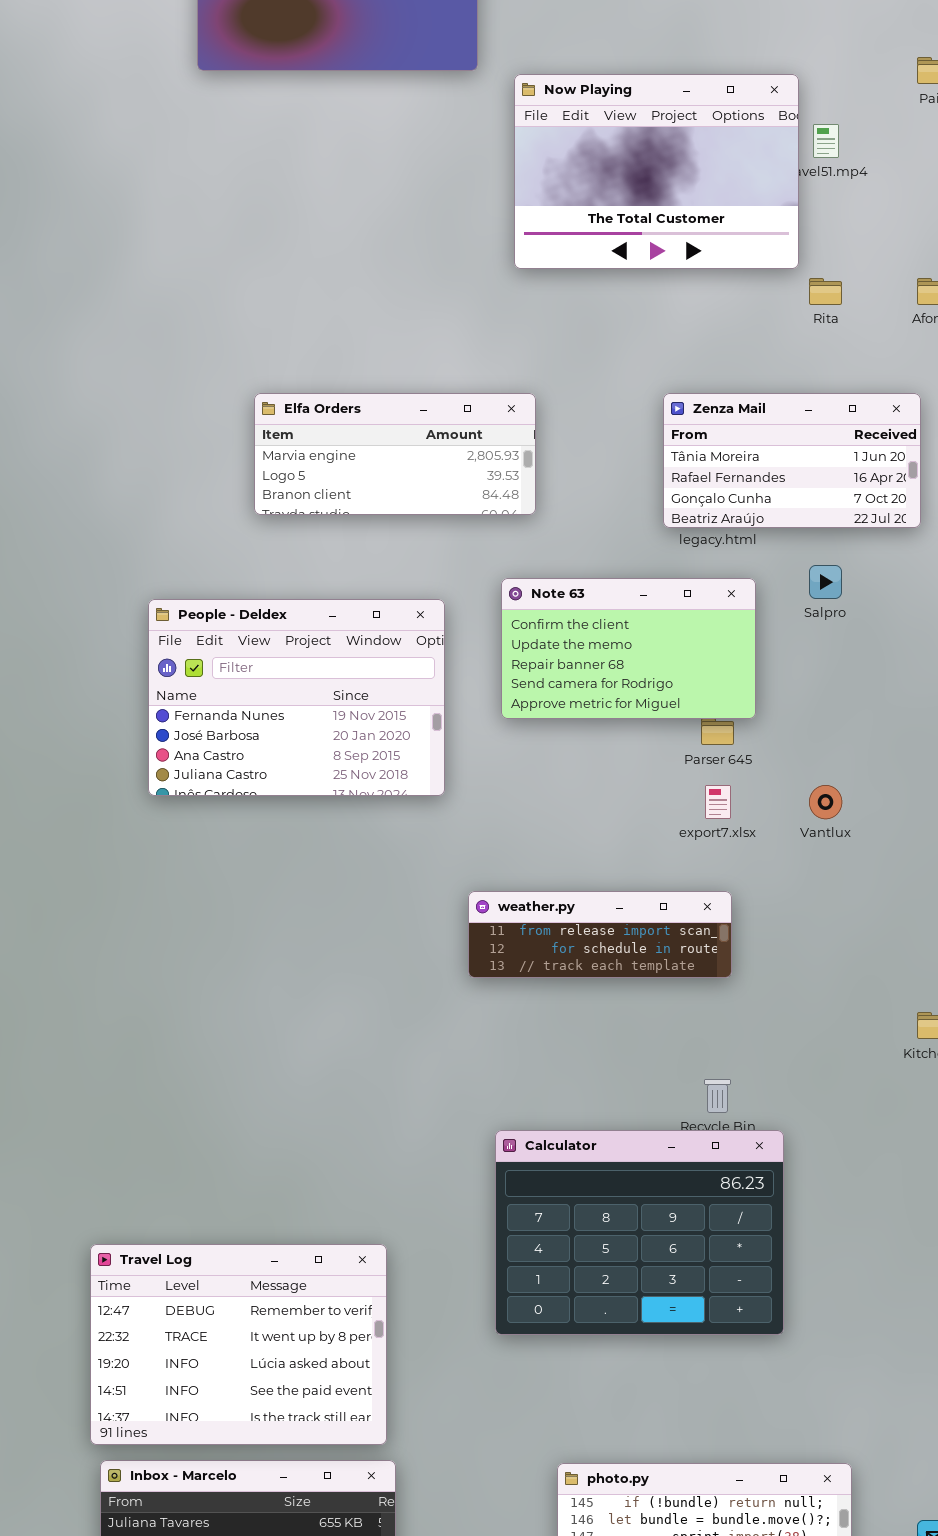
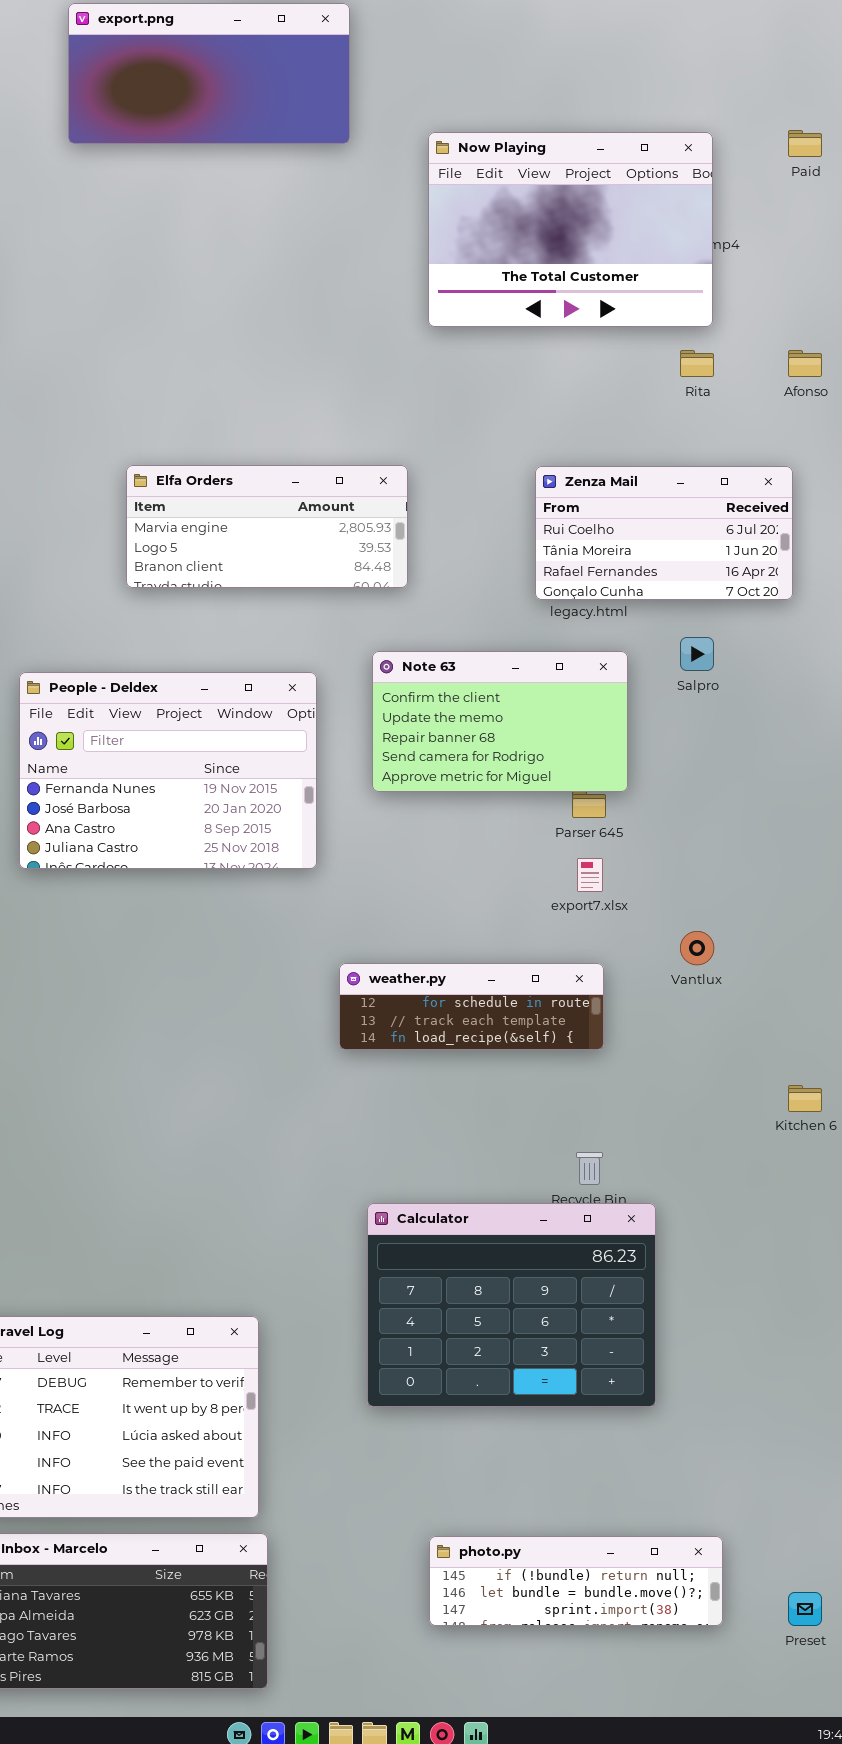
Now Playing: [514,74,799,269] -> [428,132,713,327], moved
Zenza Mail: [663,393,921,528] -> [535,466,793,600], scrolled up 1 row
Vantlux: [809,785,842,819] -> [680,931,714,965], moved
weather.py: [468,891,732,978] -> [339,963,604,1050], scrolled down 1 row

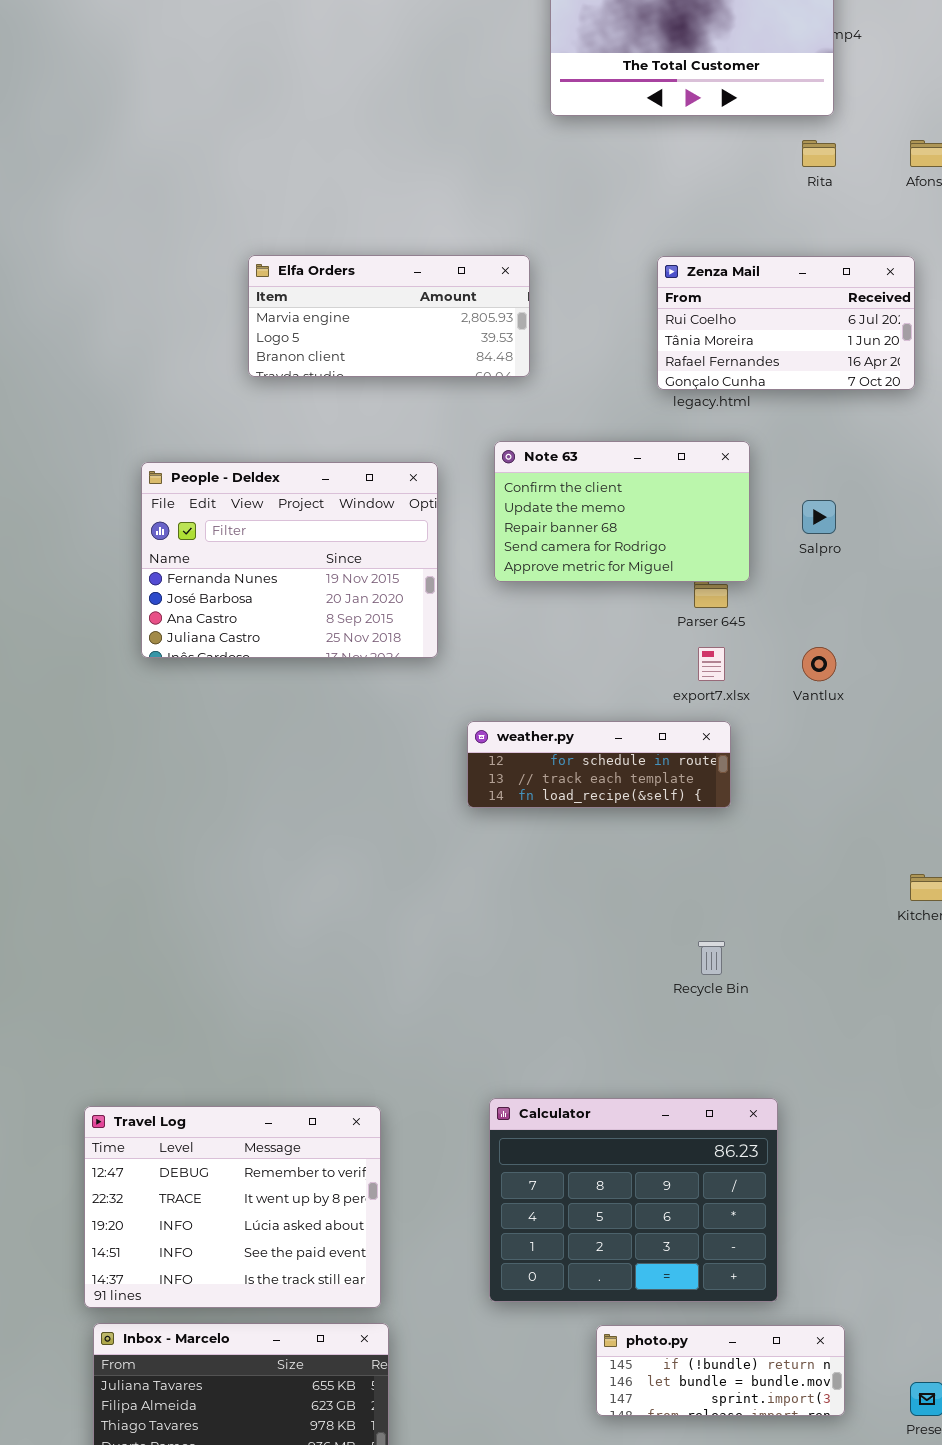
Salpro: [680,637,714,671] -> [802,500,836,534], moved
Vantlux: [680,931,714,965] -> [802,647,836,681], moved
weather.py: [339,963,604,1050] -> [467,721,731,808], moved
Calculator: [367,1203,656,1407] -> [489,1098,778,1302], moved
photo.py: [429,1536,723,1626] -> [596,1325,845,1416], resized

